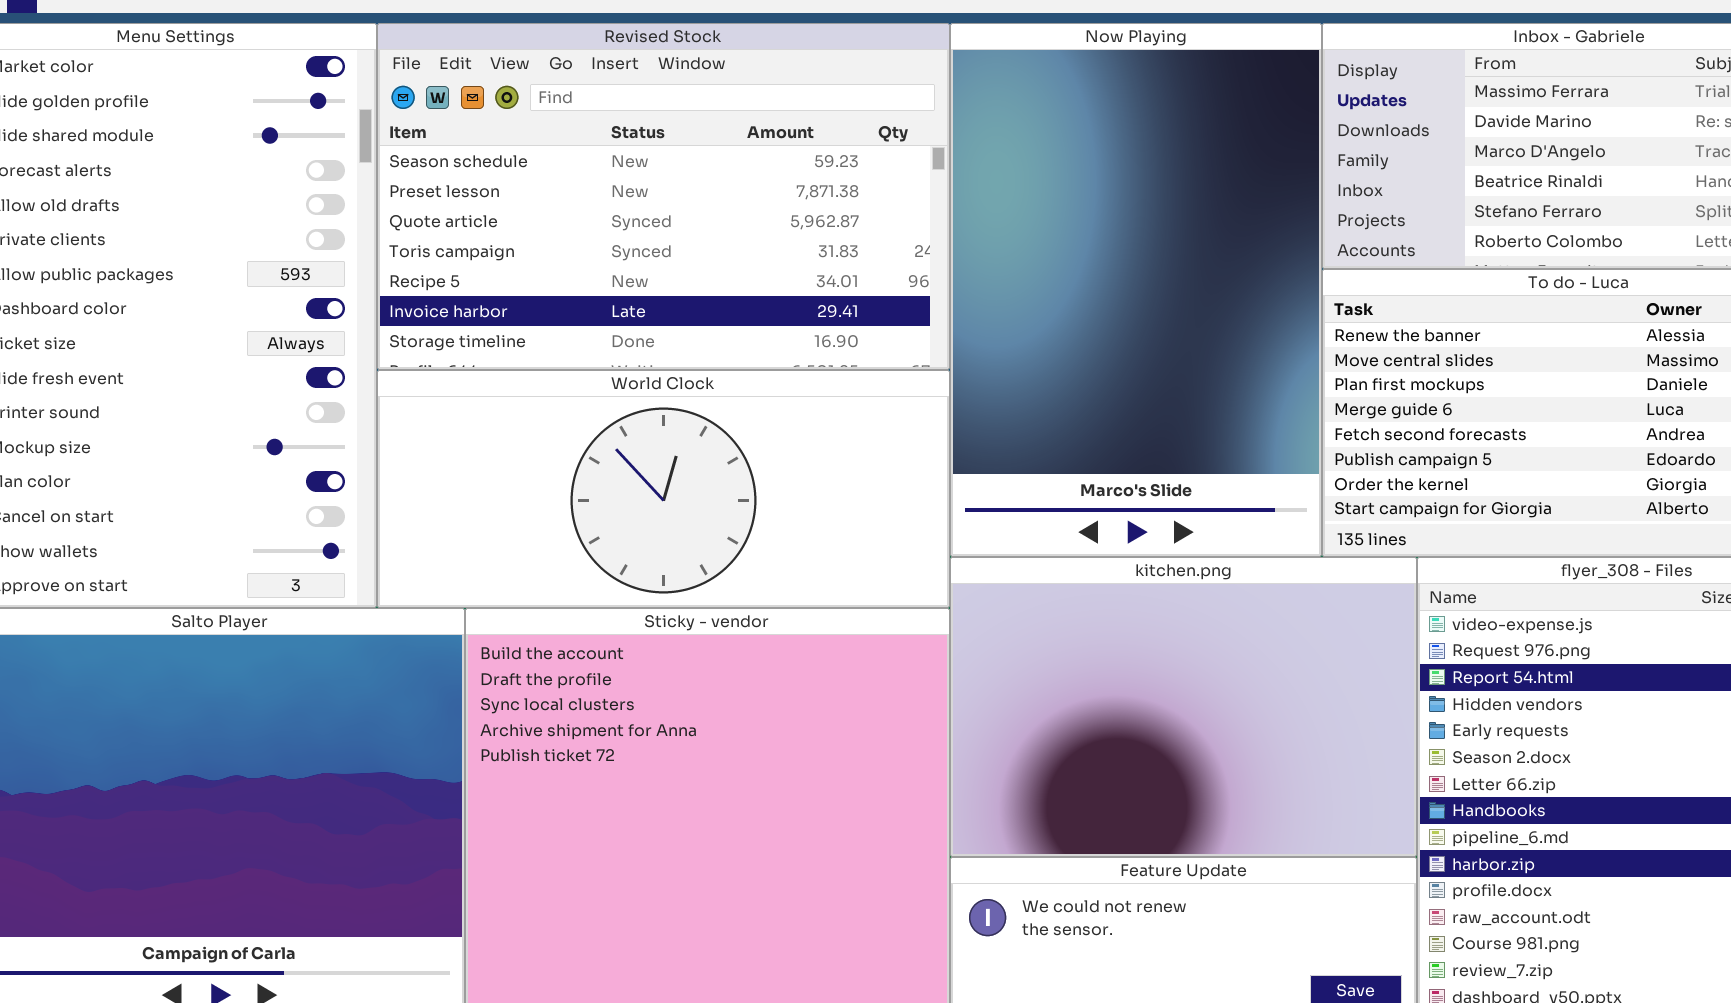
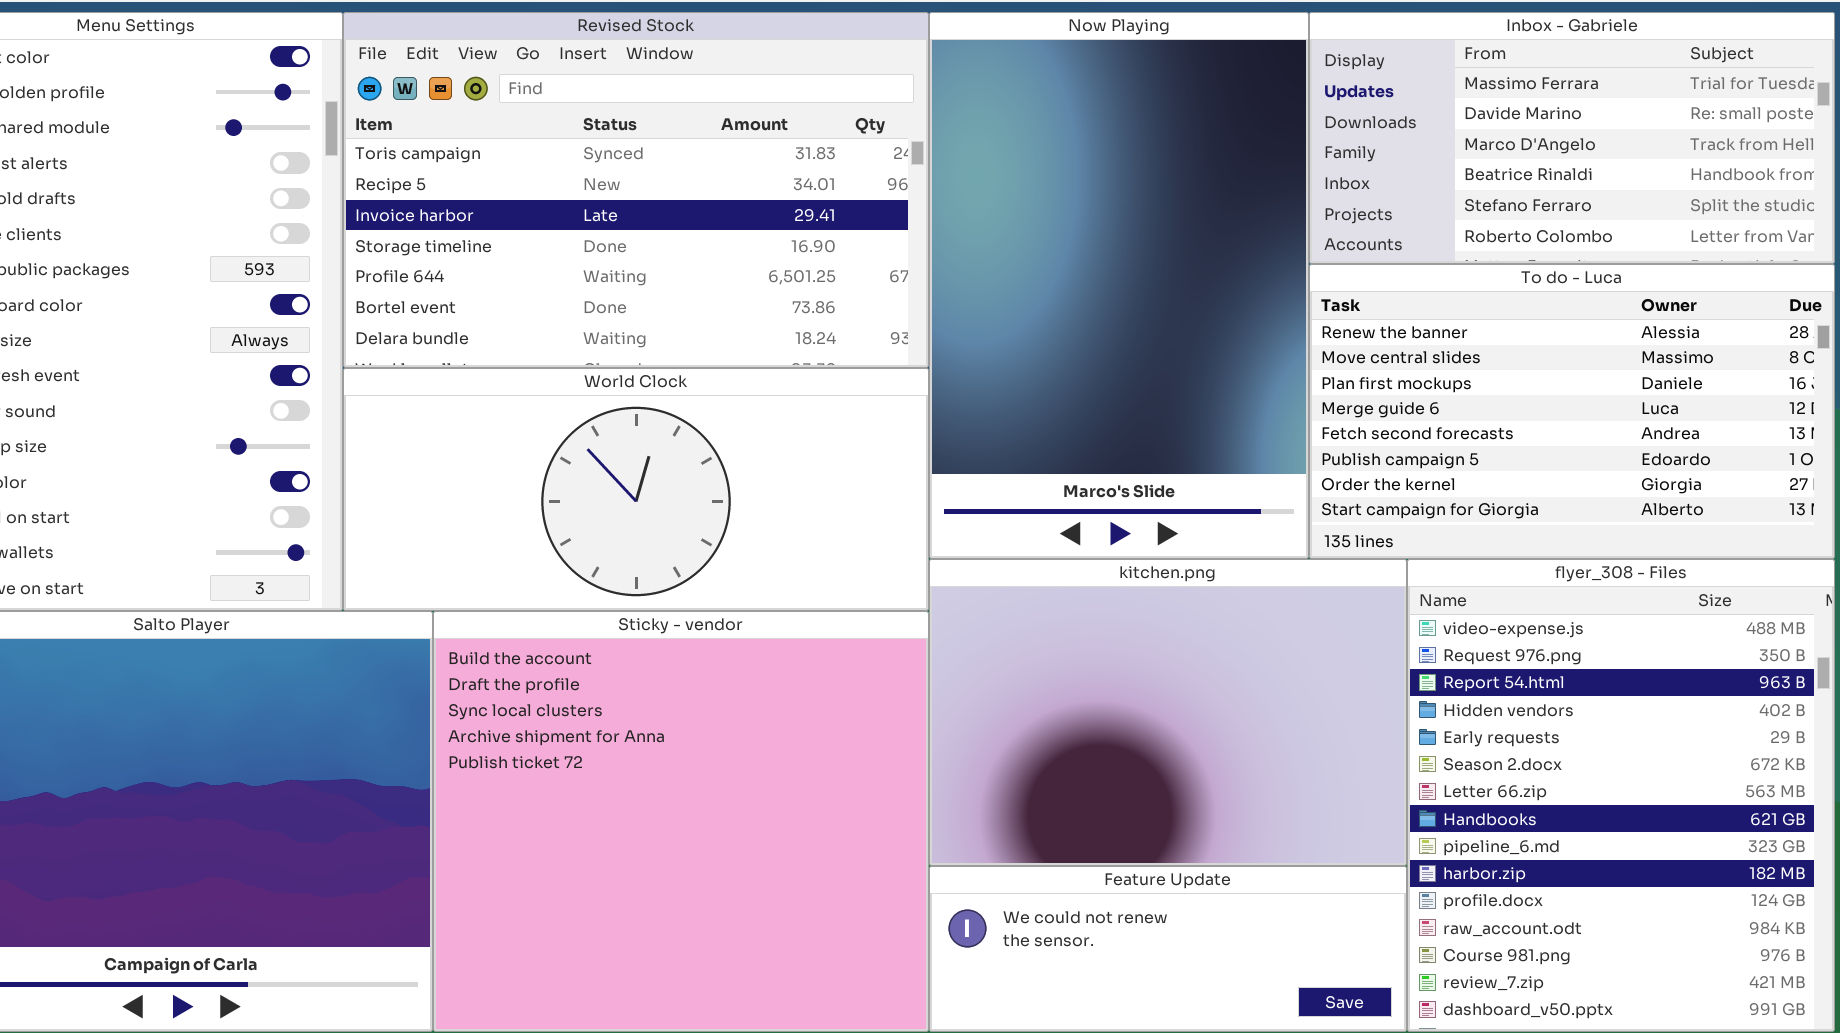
Revised Stock: [377,23,950,370] -> [343,12,929,368], scrolled down 3 rows

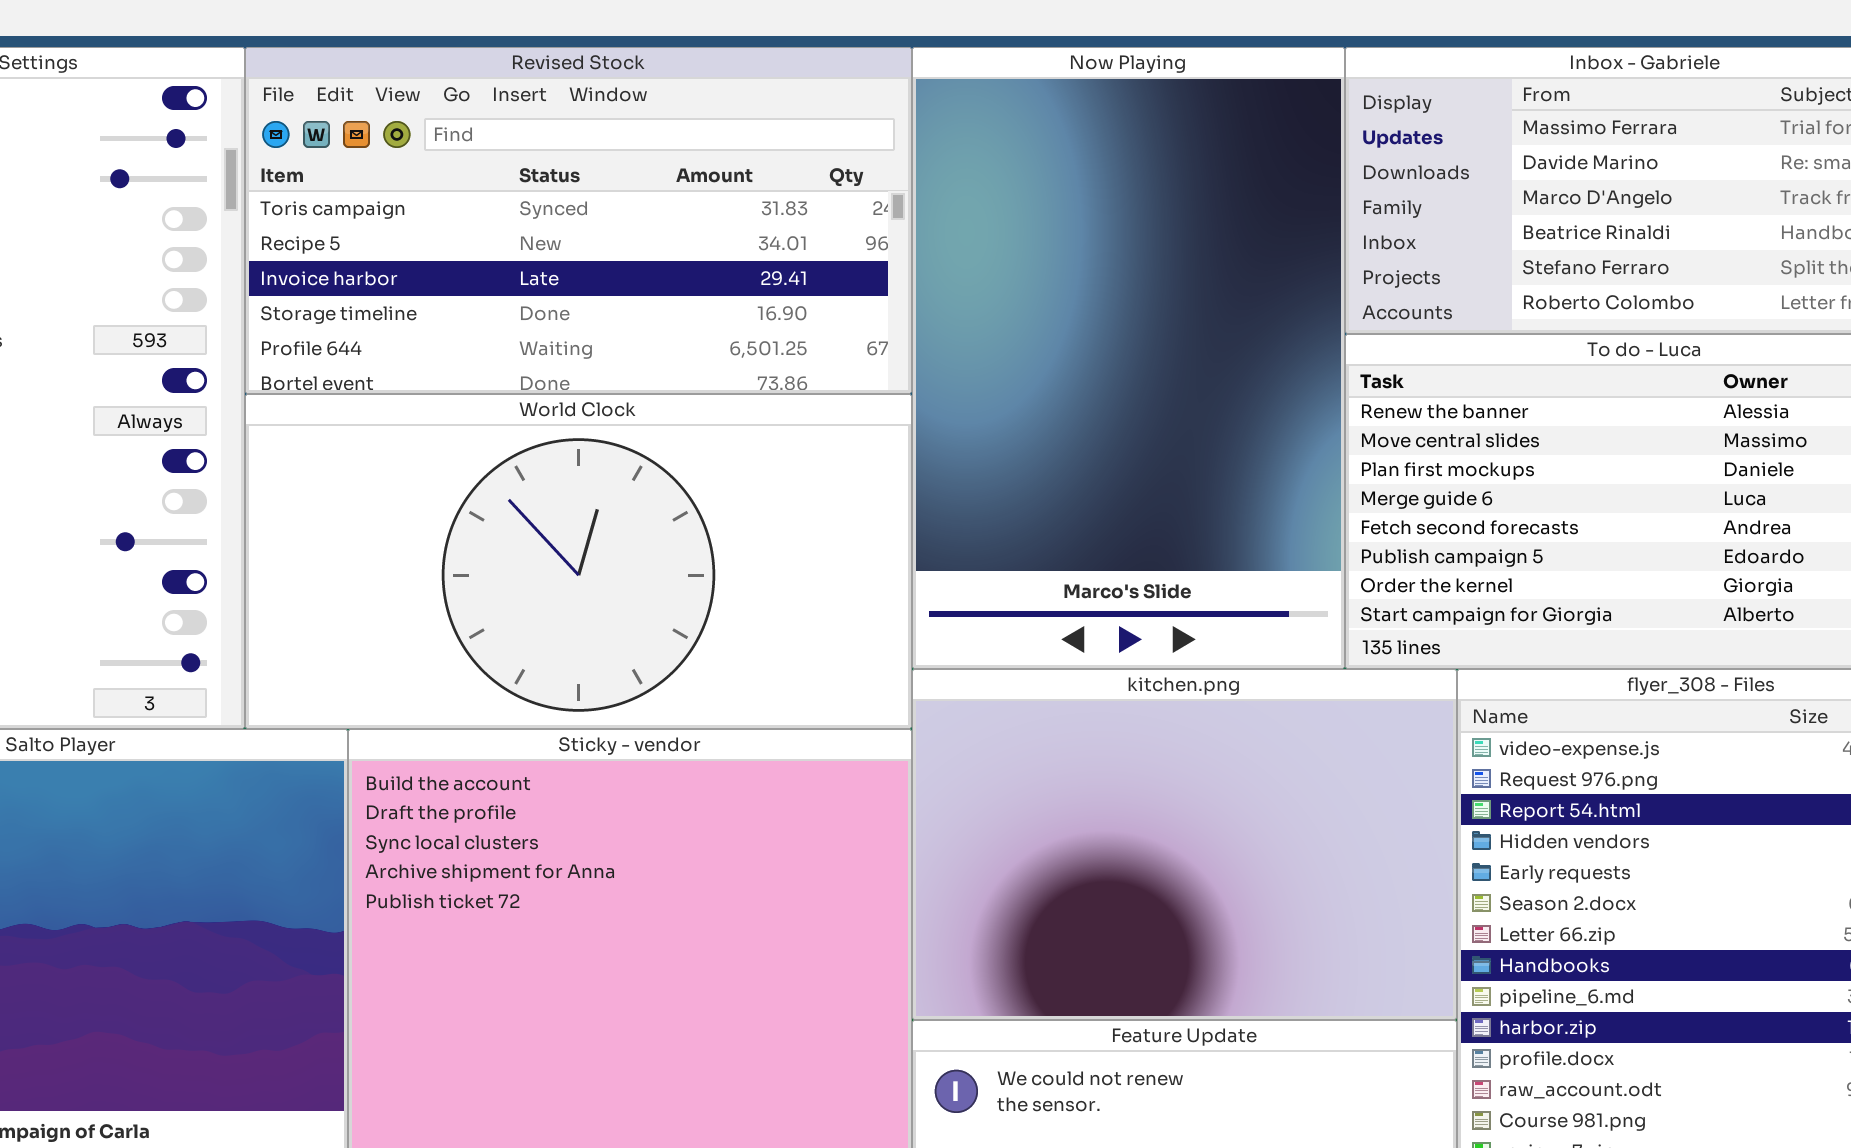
Revised Stock: [343,12,929,368] -> [245,47,912,394], resized
World Clock: [343,368,929,611] -> [245,394,912,729], resized

